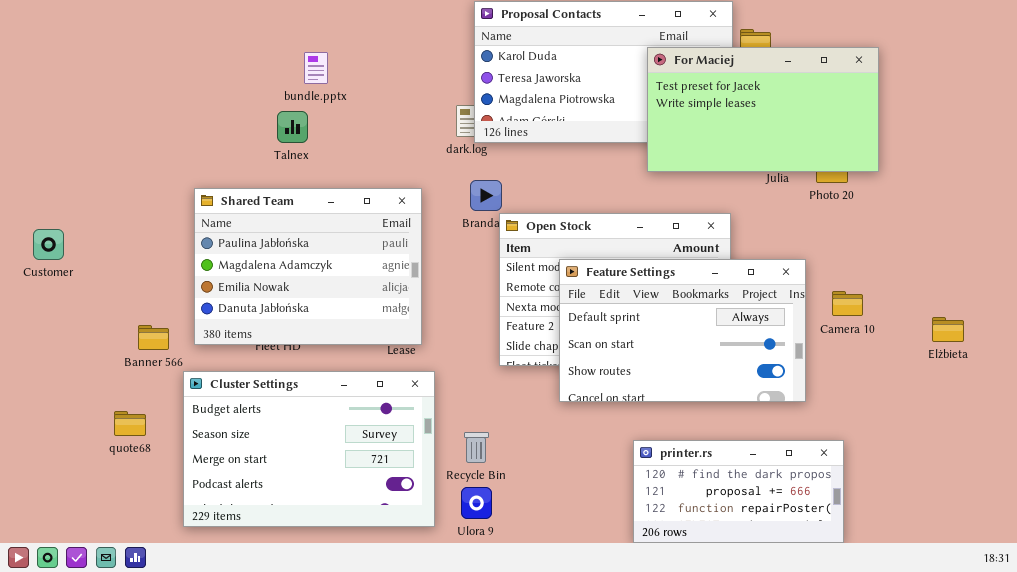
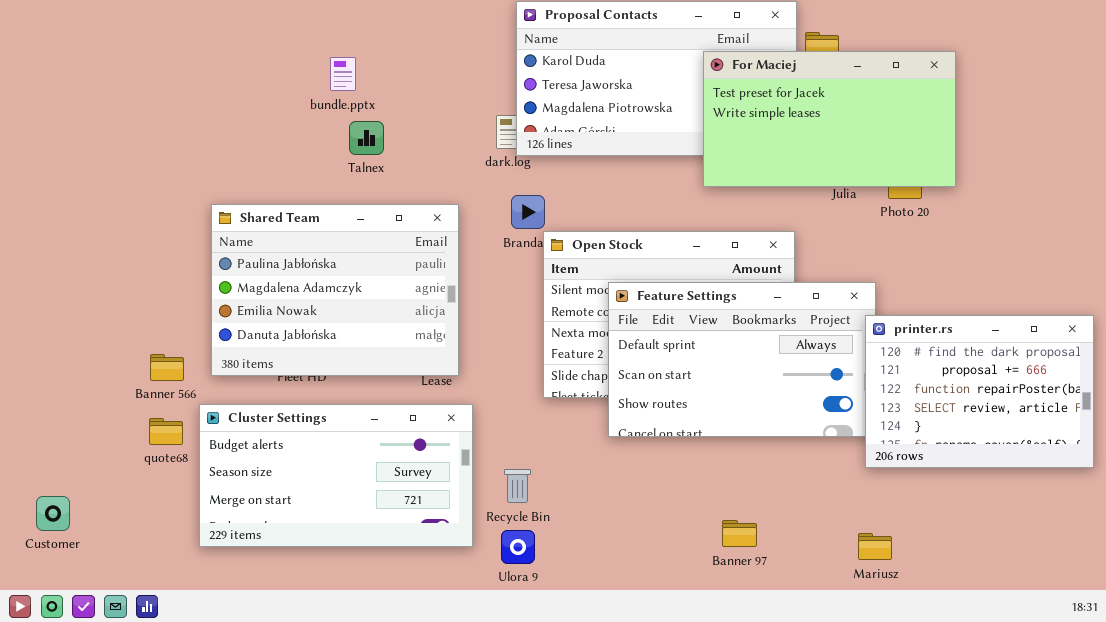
Talnex: [277,111,308,143] -> [349,121,384,155], moved
Customer: [33,229,64,260] -> [36,496,70,531], moved
Cluster Settings: [183,371,435,527] -> [199,404,473,547], resized
quote68: [114,411,146,436] -> [149,418,183,445], moved
printer.rs: [633,440,844,543] -> [865,315,1094,468], moved, resized

